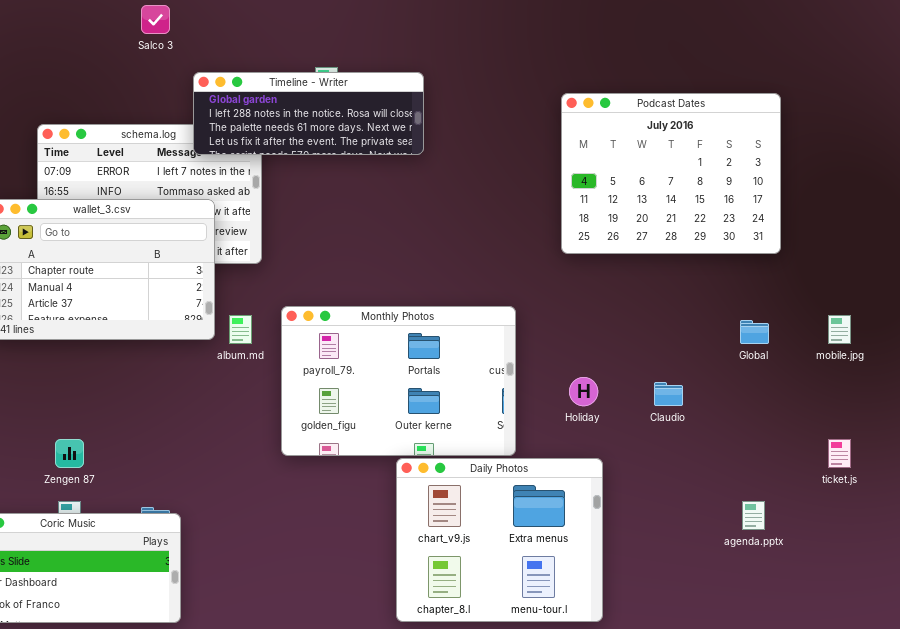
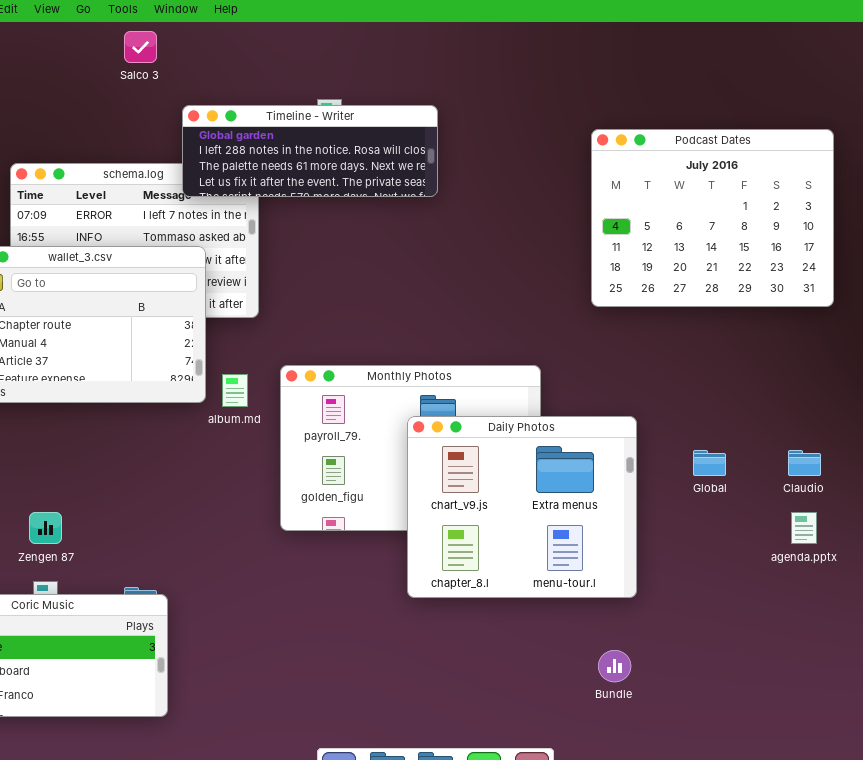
Global: [740,320,769,344] -> [693,450,726,476], moved
Claudio: [654,382,683,406] -> [788,450,821,476], moved
Daily Photos: [396,458,603,622] -> [407,416,637,598], moved
agenda.pptx: [742,501,765,530] -> [791,512,817,544], moved

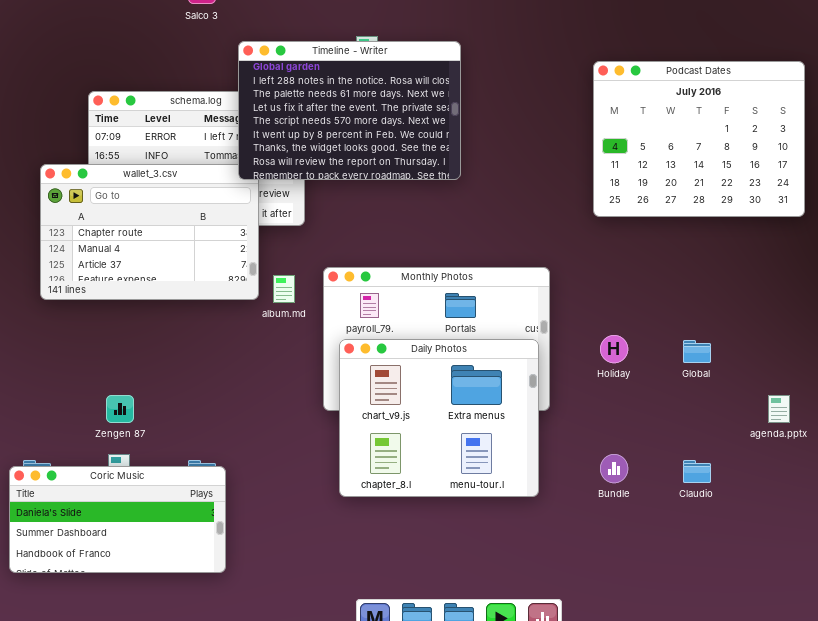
Timeline - Writer: [182,105,438,197] -> [238,41,461,180], resized
Daily Photos: [407,416,637,598] -> [339,339,539,497], moved
Claudio: [788,450,821,476] -> [683,460,711,483], moved
Bundle: [598,650,631,682] -> [600,454,628,483], moved

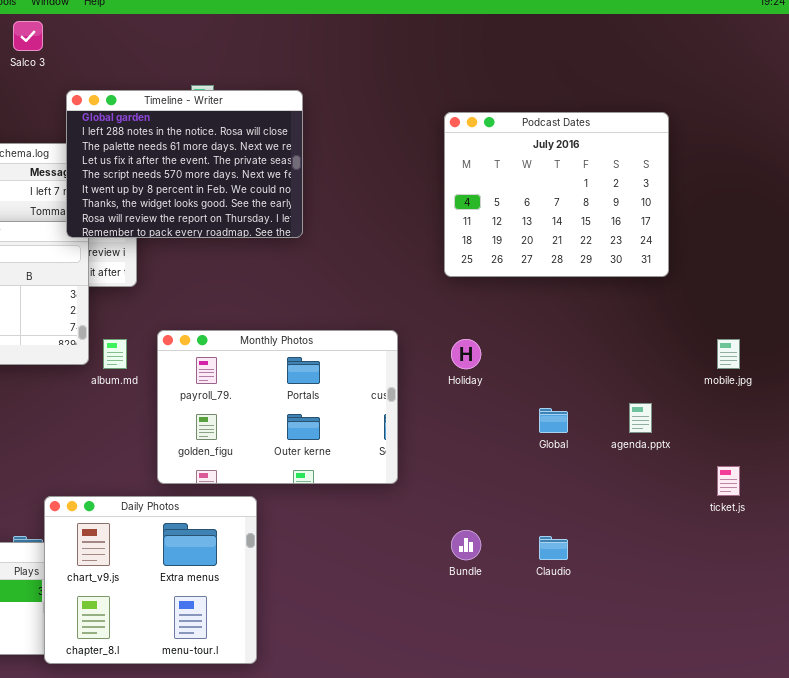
Holiday: [600,335,628,363] -> [451,339,481,369], moved
Daily Photos: [339,339,539,497] -> [44,496,257,664], moved
agenda.pptx: [768,395,790,423] -> [629,403,652,433], moved

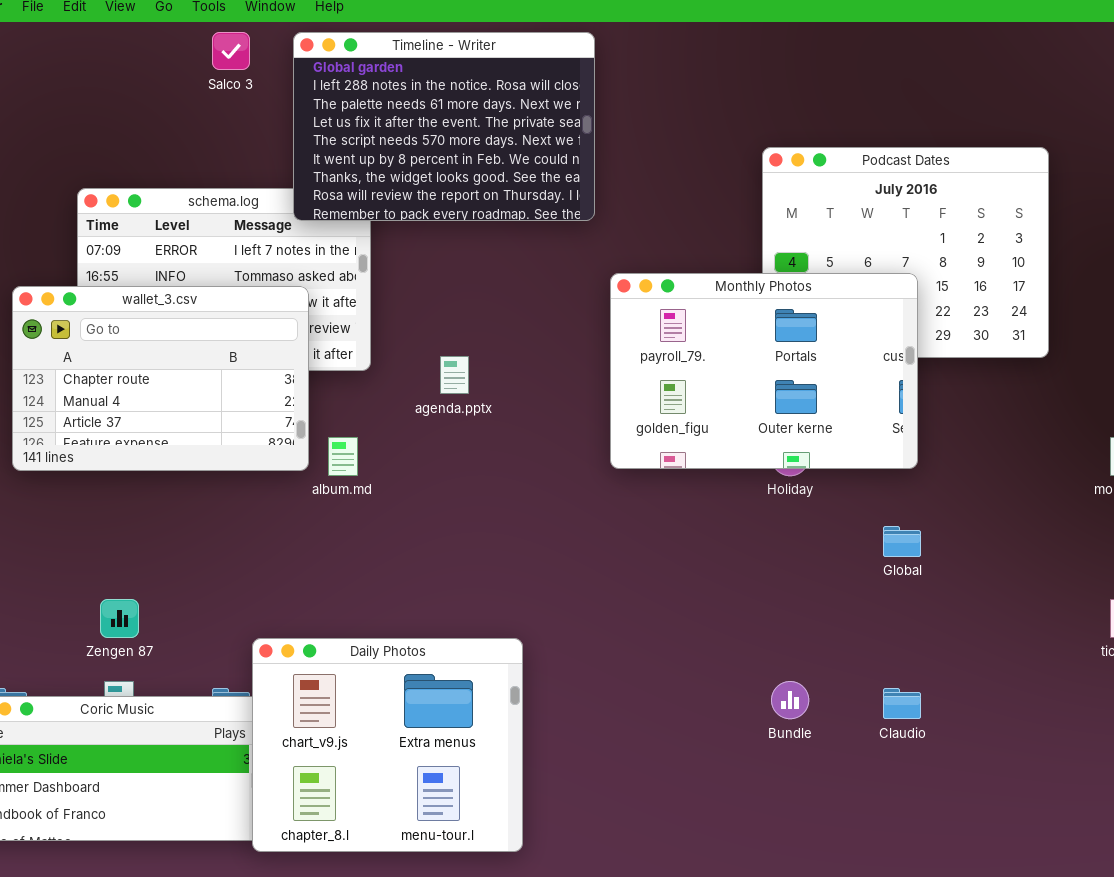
Timeline - Writer: [66,90,303,238] -> [293,32,595,221], moved
Monthly Photos: [157,330,398,484] -> [610,273,918,469], moved
agenda.pptx: [629,403,652,433] -> [440,356,469,394], moved

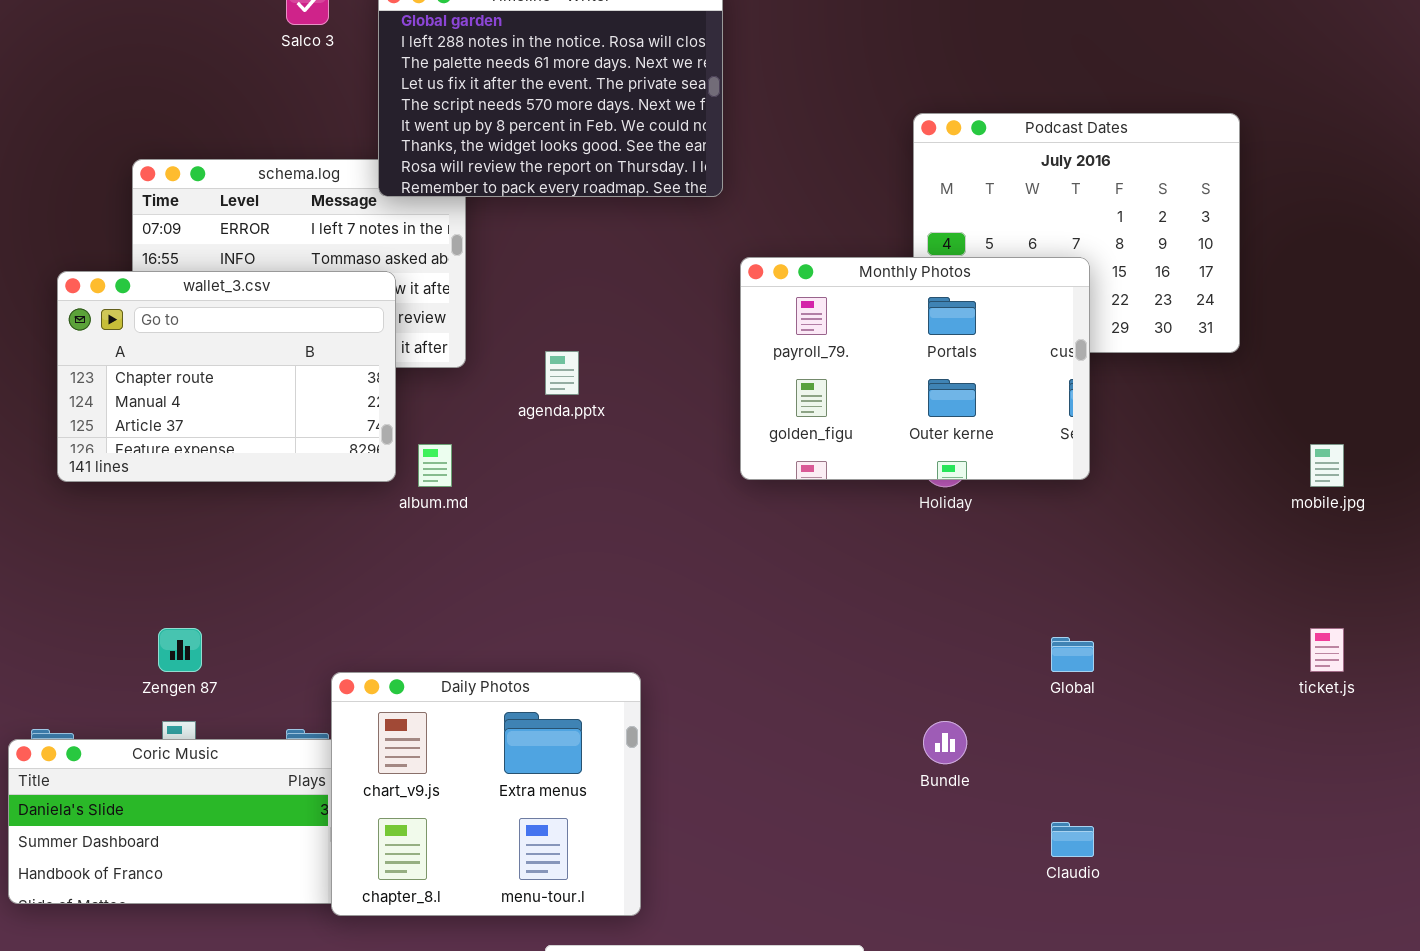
Global: [883,526,921,557] -> [1051,637,1094,672], moved
Claudio: [883,688,921,719] -> [1051,822,1094,857], moved

